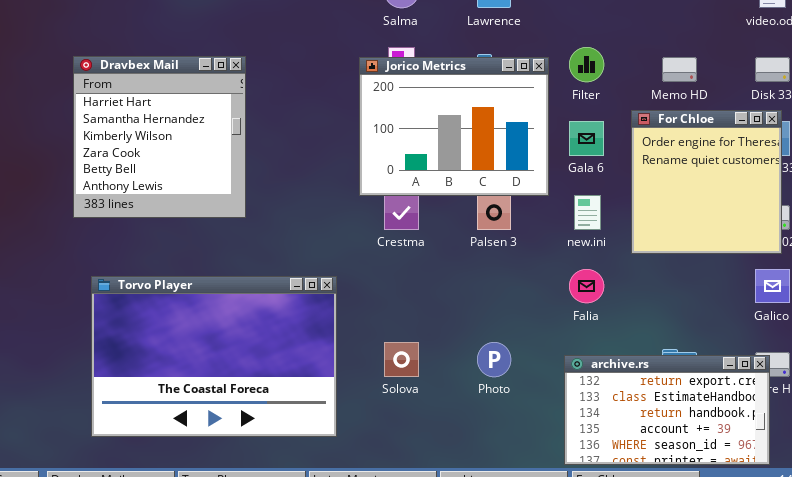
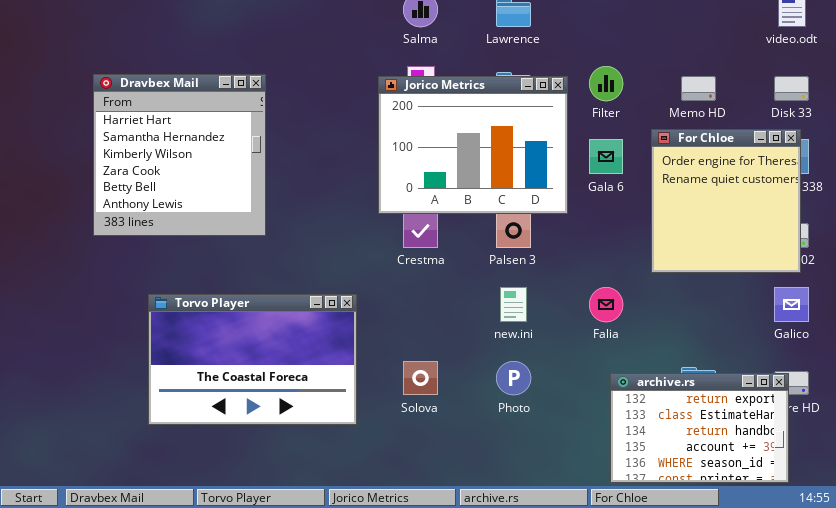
new.ini: [574,195,601,230] -> [500,287,527,322], moved
Torvo Player: [91,276,337,437] -> [148,294,357,425], resized
archive.rs: [564,355,770,465] -> [610,373,789,483], resized

